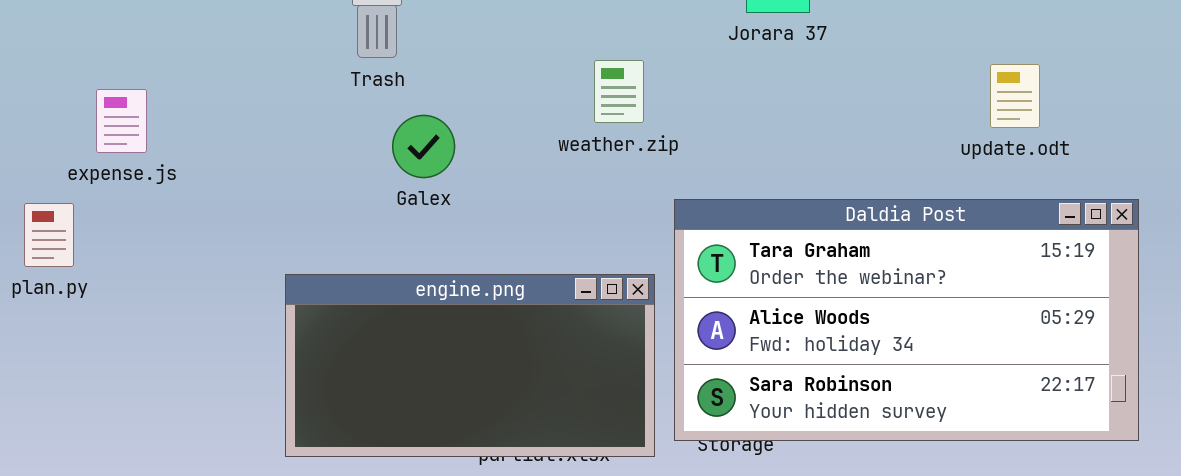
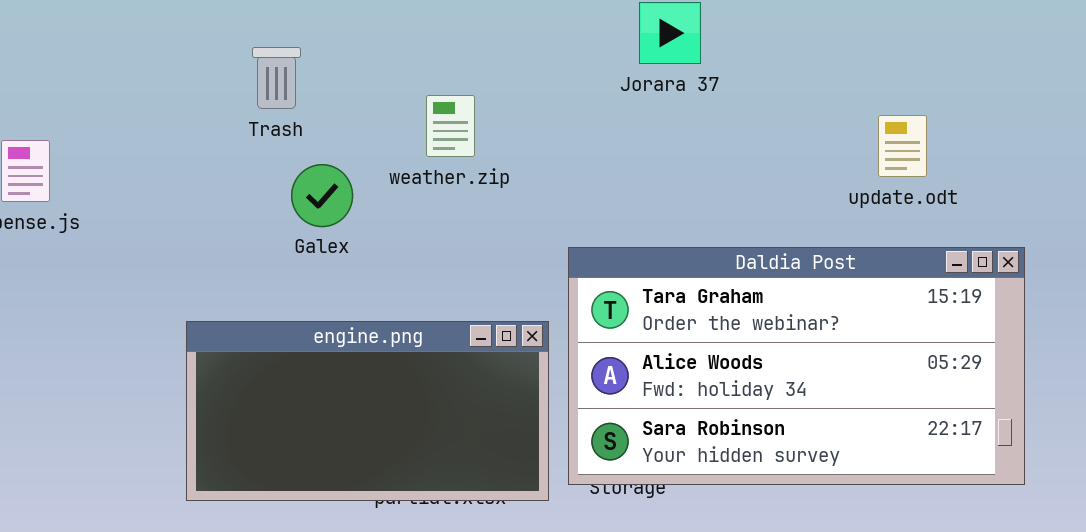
weather.zip: [594,60,644,123] -> [426,95,475,157], moved

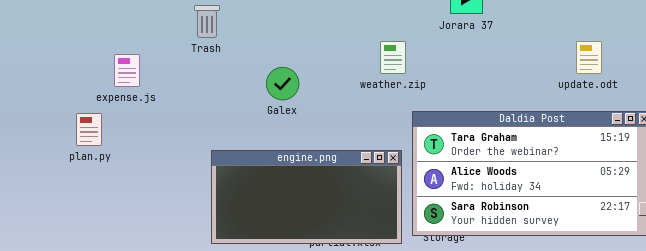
Trash: [252,47,301,109] -> [194,5,220,38], moved
weather.zip: [426,95,475,157] -> [380,41,406,74], moved

